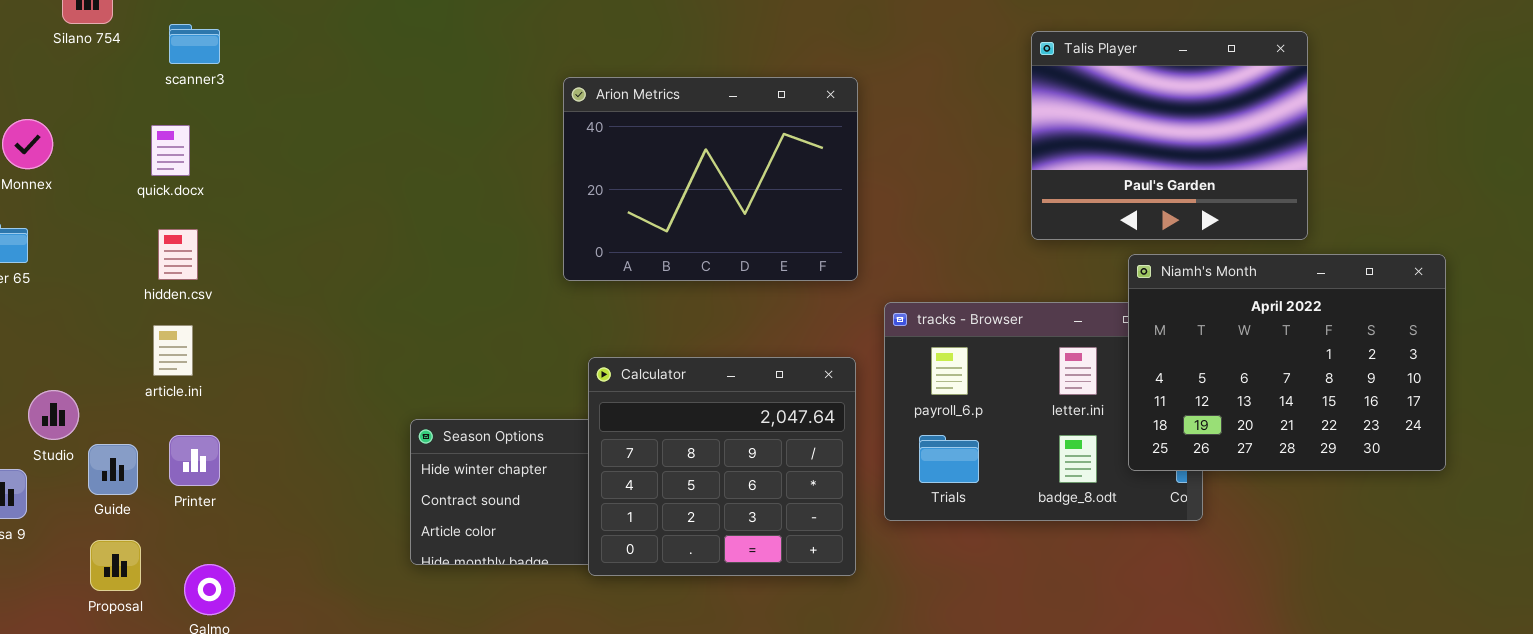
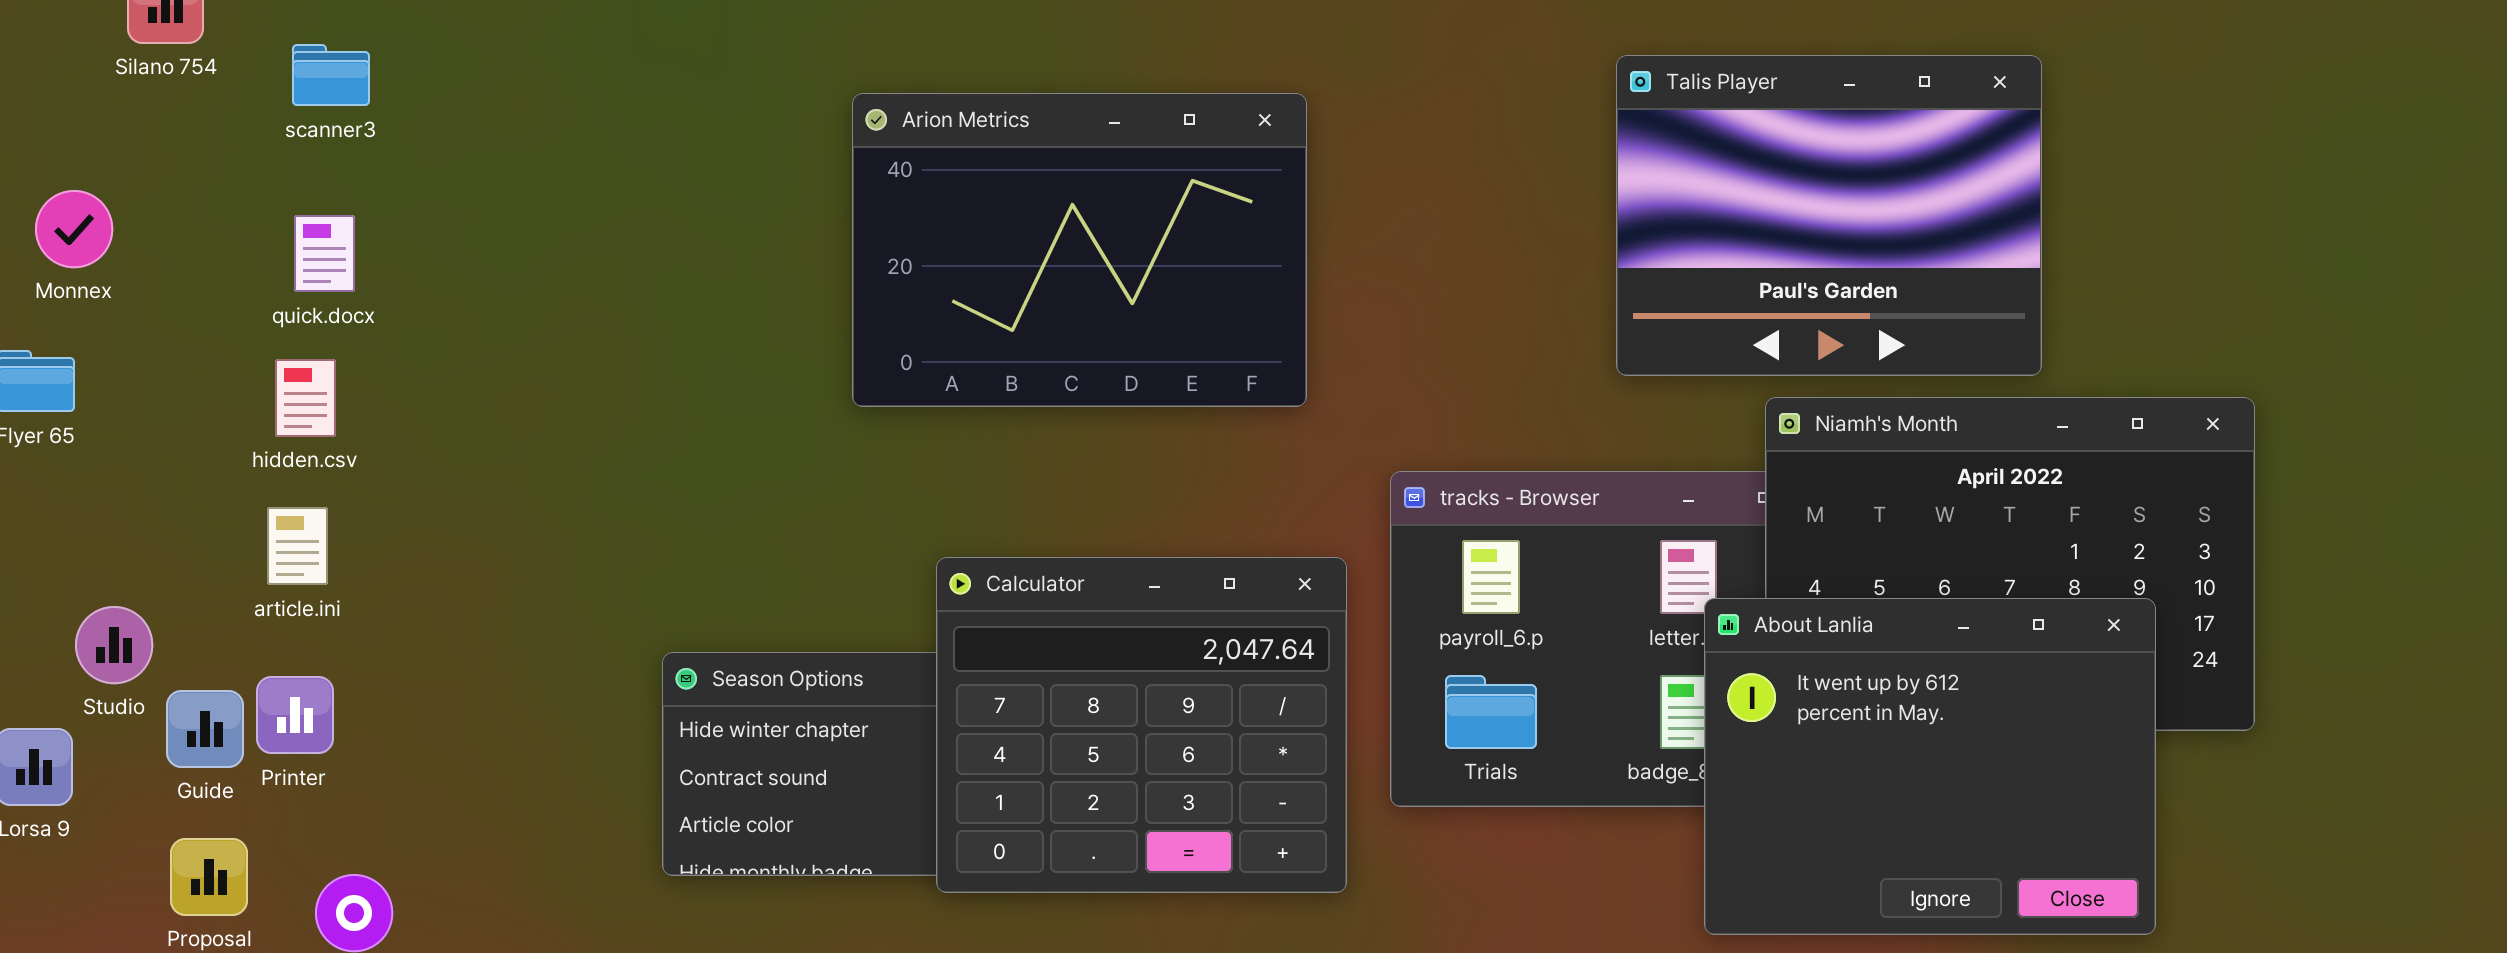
Arion Metrics: [563,77,858,281] -> [852,93,1307,407], moved
quick.docx: [151,125,190,176] -> [294,215,355,292], moved
About Lanlia: none -> [1704,598,2156,935], opened
Printer: [169,435,220,486] -> [256,676,334,754], moved

